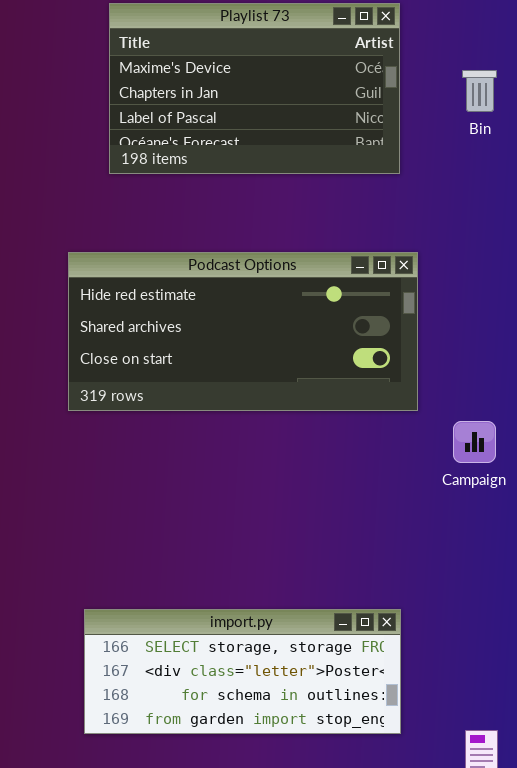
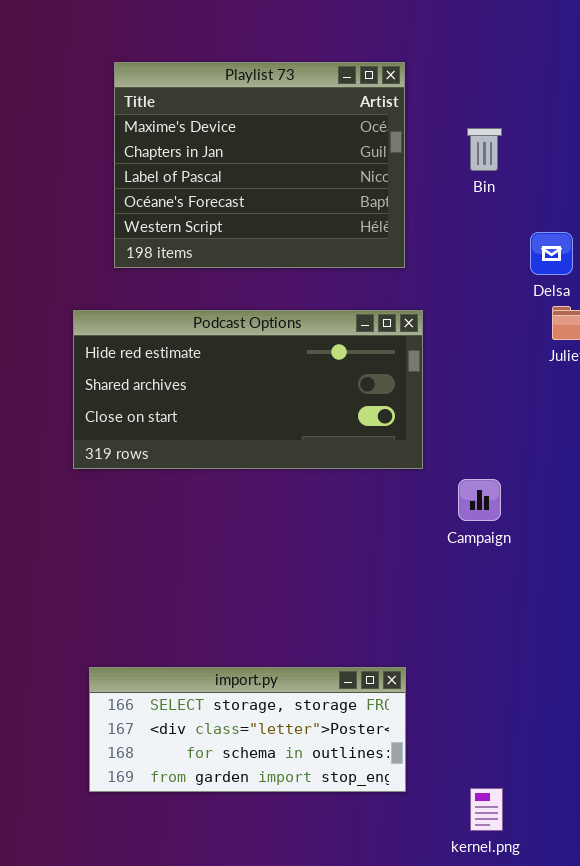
Playlist 73: [109,3,400,174] -> [114,62,405,268], resized

